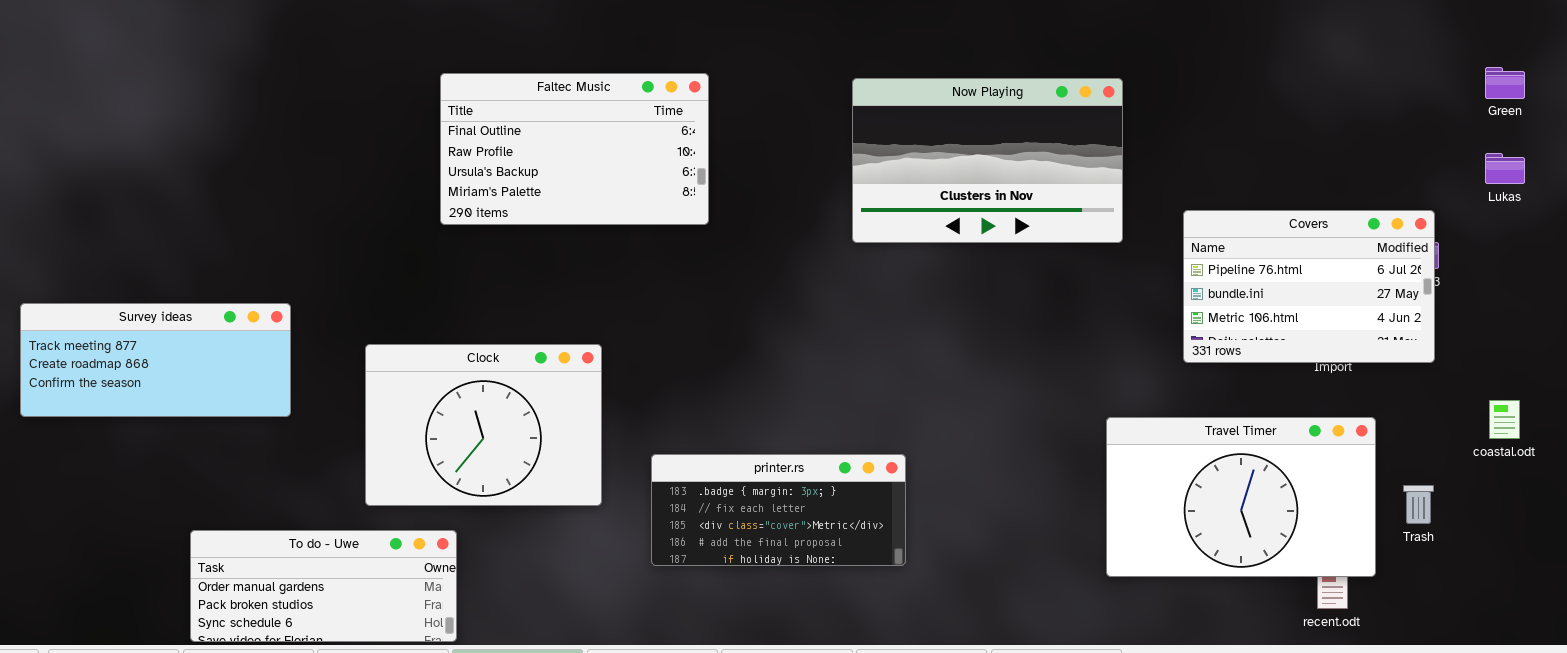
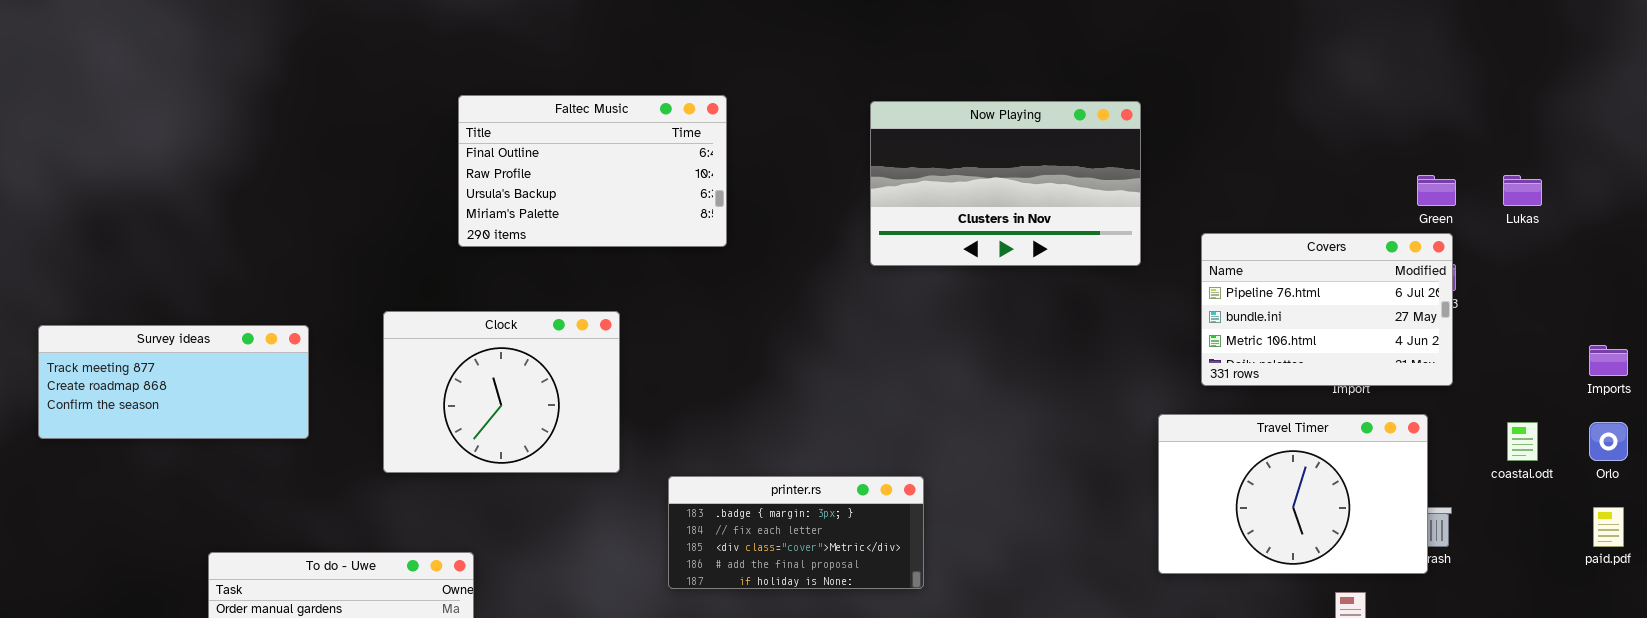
Green: [1485,67,1525,99] -> [1417,175,1456,206], moved
Clock: [365,344,602,506] -> [383,311,620,473], moved
Travel Timer: [1106,417,1376,577] -> [1158,414,1428,574], moved

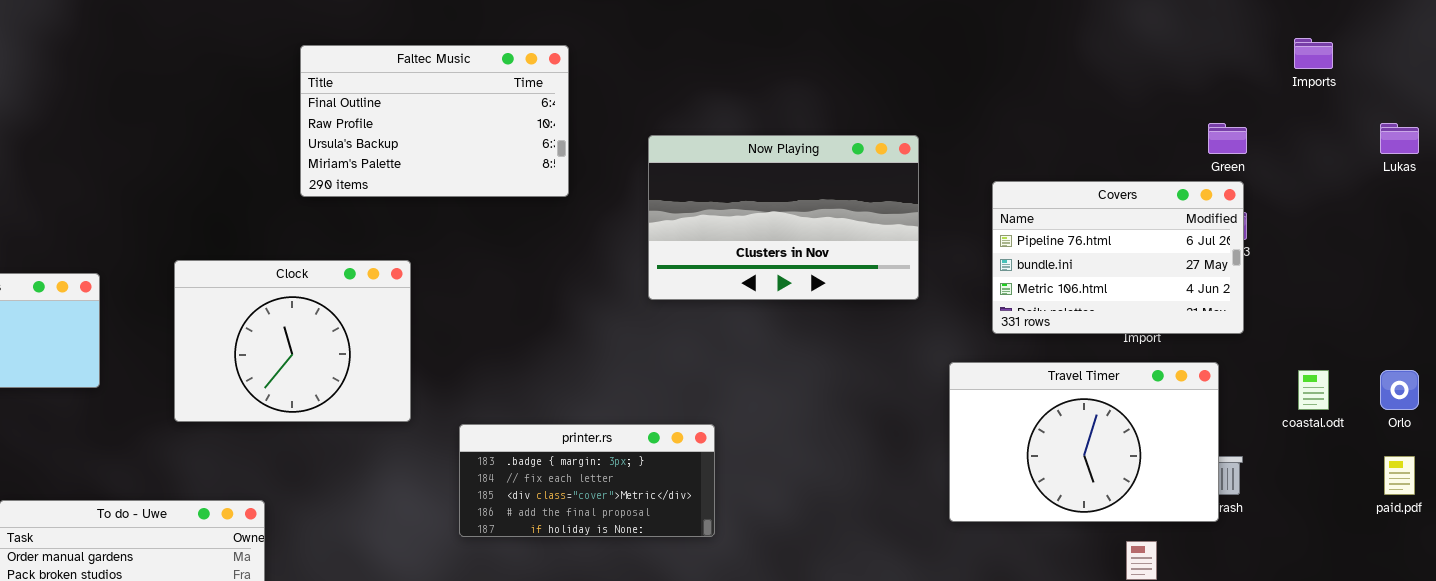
Faltec Music: [458,95,727,247] -> [300,45,569,197], moved
Now Playing: [870,101,1141,266] -> [648,135,919,300], moved
Lukas: [1503,175,1542,206] -> [1380,123,1419,154], moved
Imports: [1589,345,1628,376] -> [1294,38,1333,69], moved

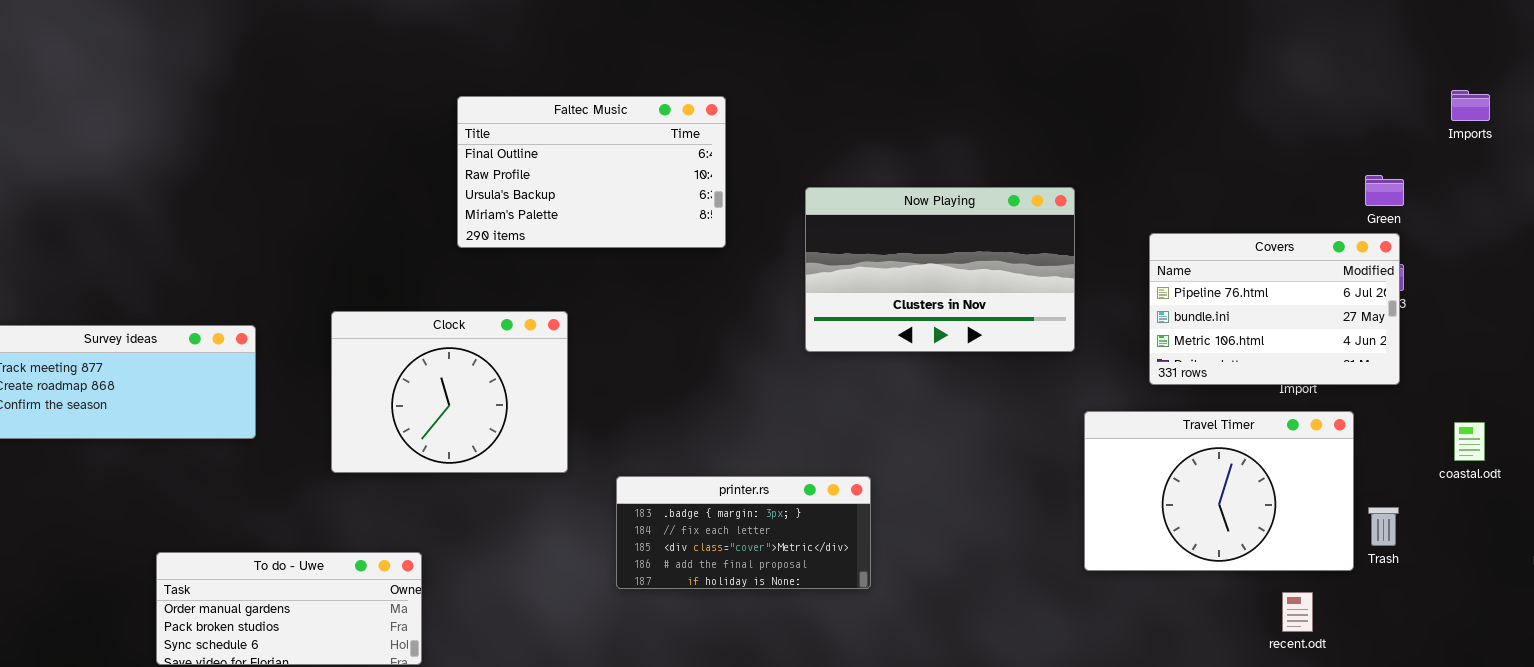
Travel Timer: [949,362,1219,522] -> [1084,411,1354,571], moved

